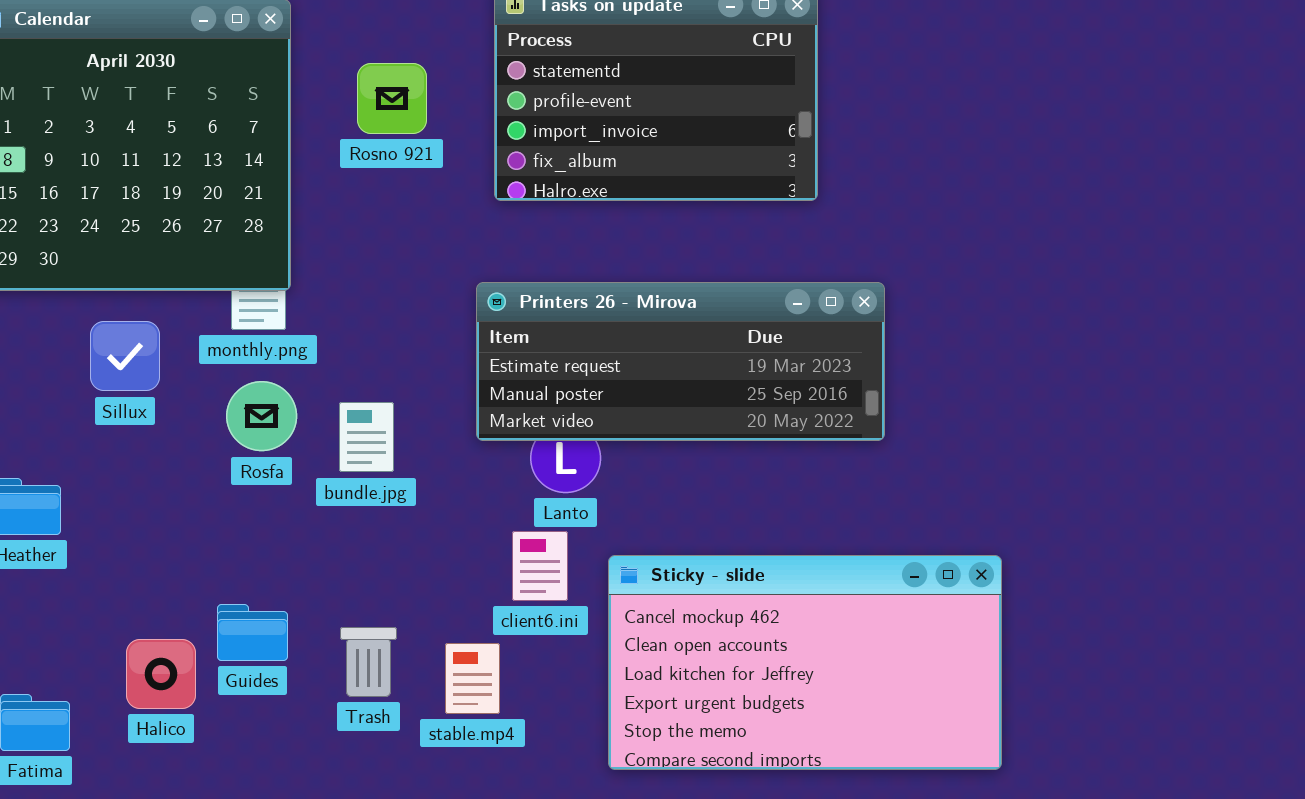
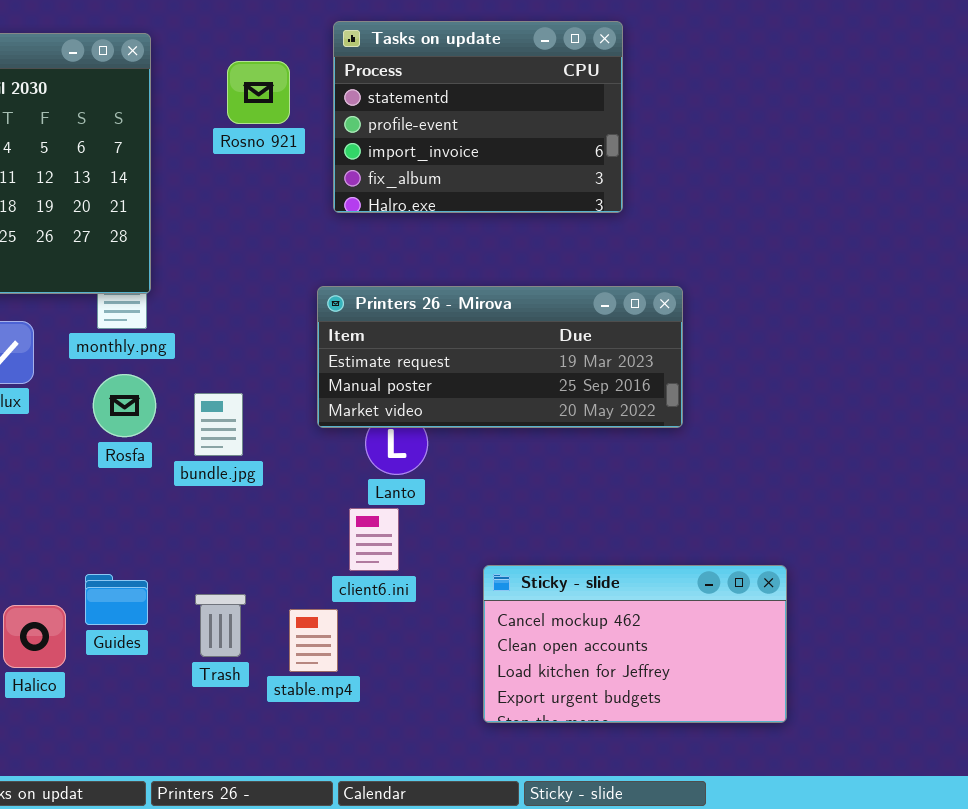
Rosno 921: [357,63,427,134] -> [227,61,290,124], moved
Sticky - slide: [608,555,1002,770] -> [483,565,787,723], resized

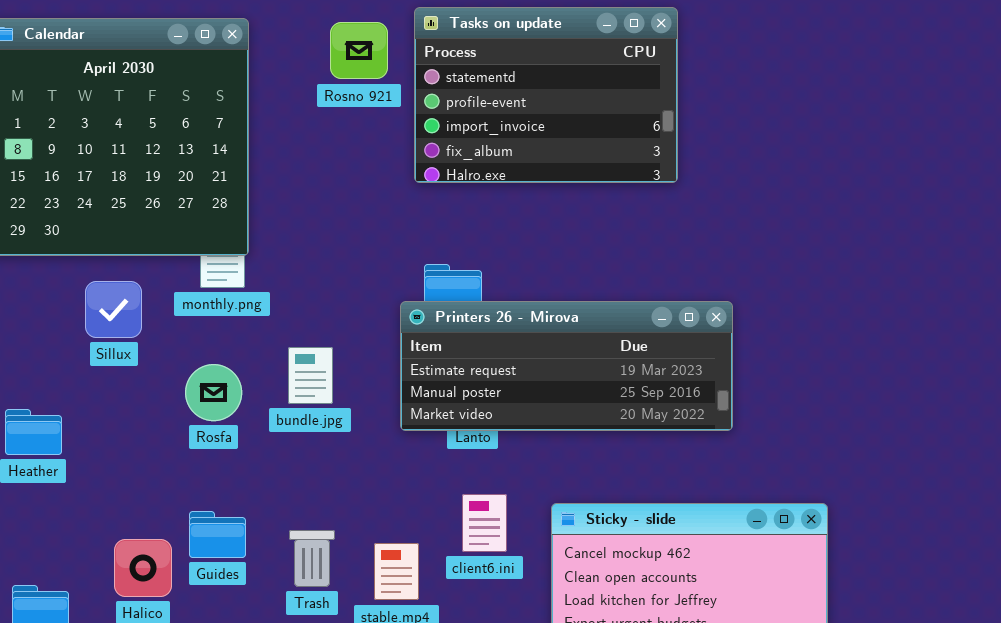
Rosno 921: [227,61,290,124] -> [330,22,388,79], moved
Printers 26 - Mirova: [317,286,683,428] -> [400,301,733,431], moved
Rosfa: [93,374,156,437] -> [185,364,242,421], moved
client6.ini: [349,508,399,571] -> [462,494,507,552], moved

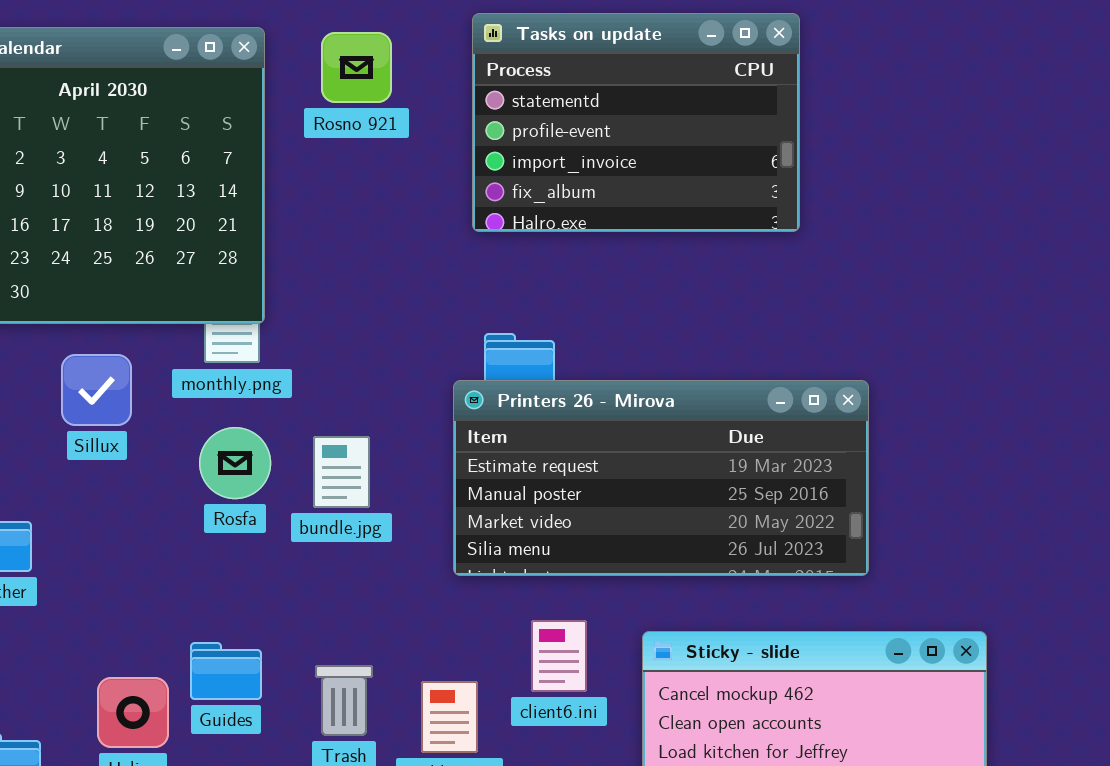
Rosno 921: [330,22,388,79] -> [321,32,392,103], moved
Printers 26 - Mirova: [400,301,733,431] -> [453,380,869,576], resized
Rosfa: [185,364,242,421] -> [199,427,271,499], moved

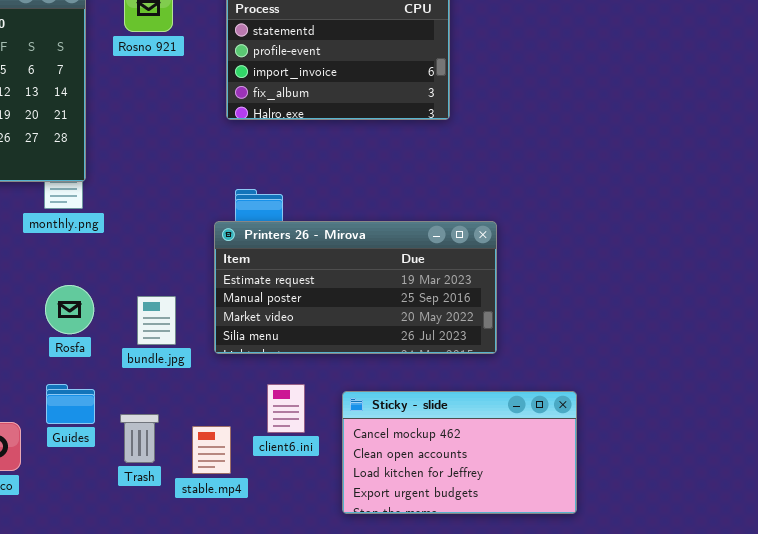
Rosfa: [199,427,271,499] -> [45,285,94,334], moved
bundle.jpg: [313,436,370,508] -> [137,296,176,345], moved
Guides: [190,642,262,700] -> [46,384,95,424], moved

